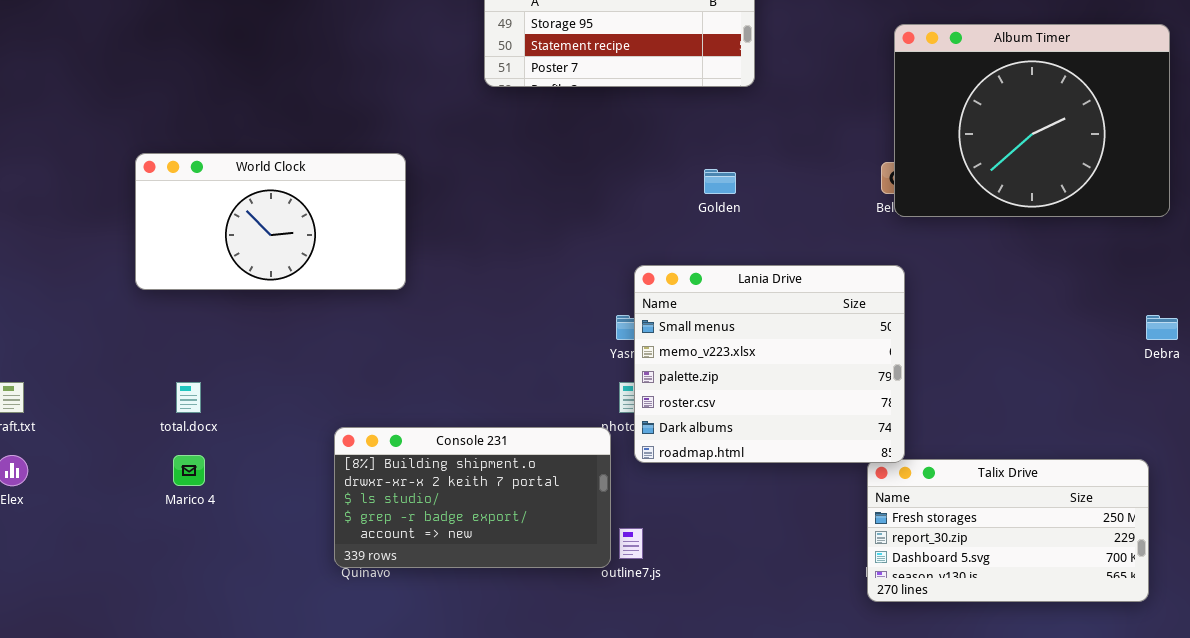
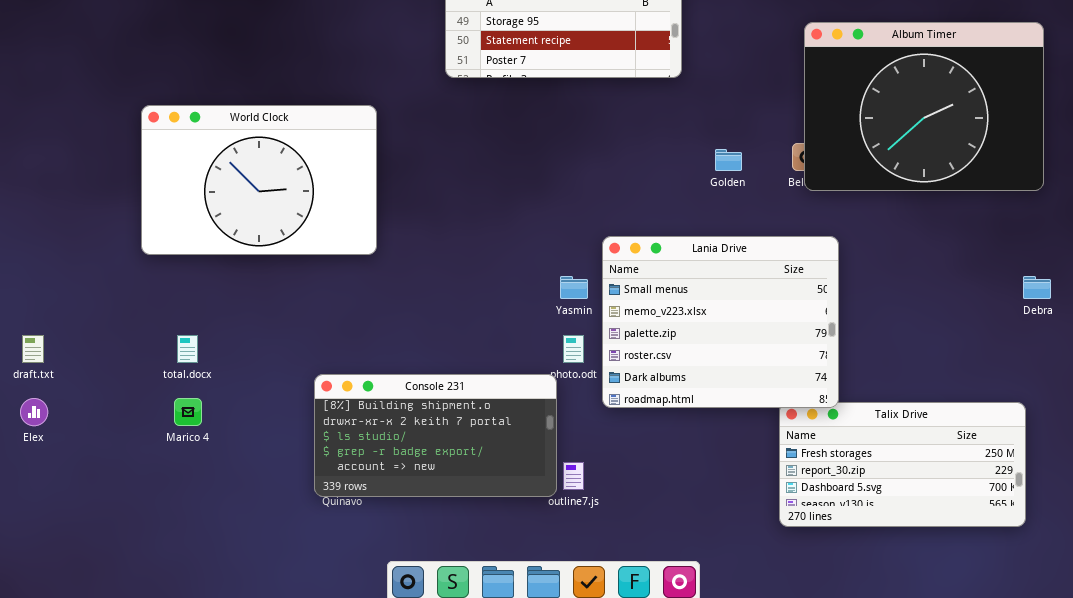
World Clock: [135,153,406,290] -> [141,105,377,255], resized
Golden: [704,169,736,194] -> [715,149,742,171], moved
Lania Drive: [634,265,905,463] -> [602,236,839,408], moved

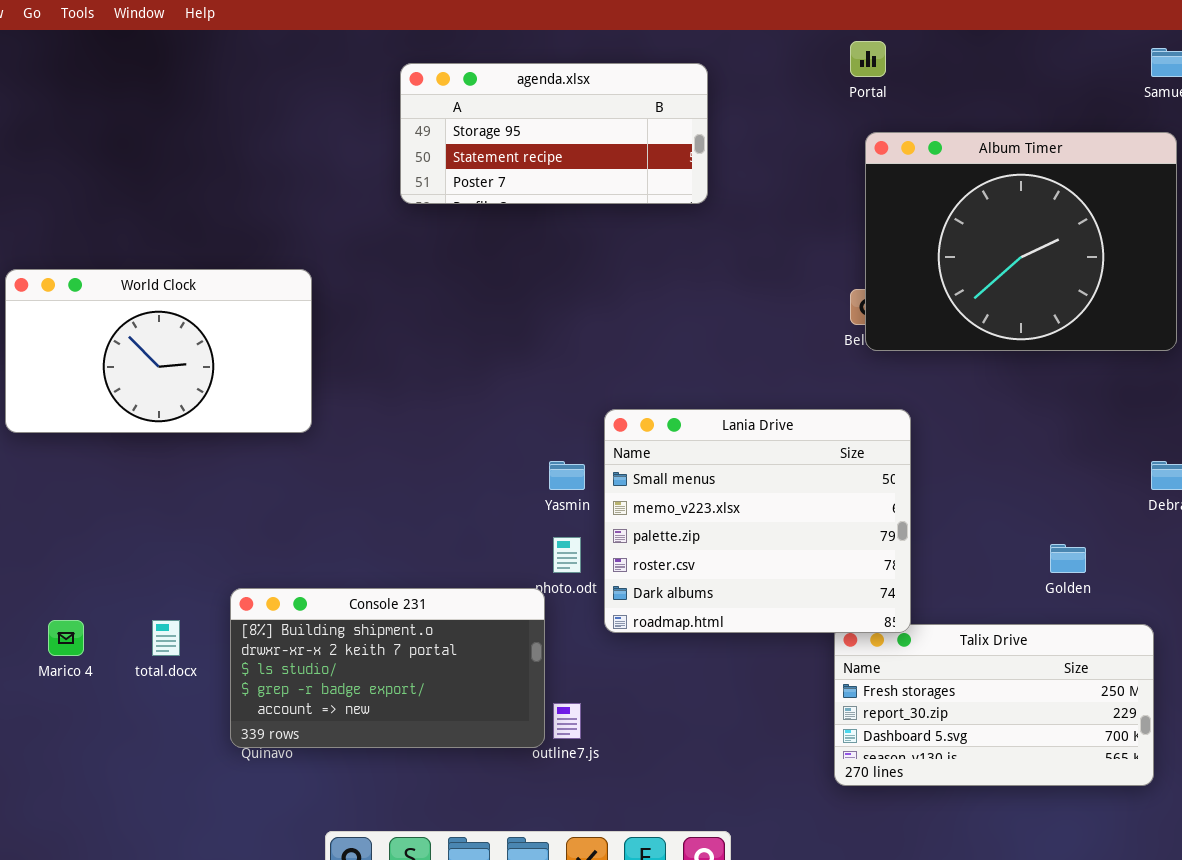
World Clock: [141,105,377,255] -> [5,269,312,433], resized
Golden: [715,149,742,171] -> [1050,544,1086,573], moved
total.docx: [177,335,198,363] -> [152,620,180,656], moved

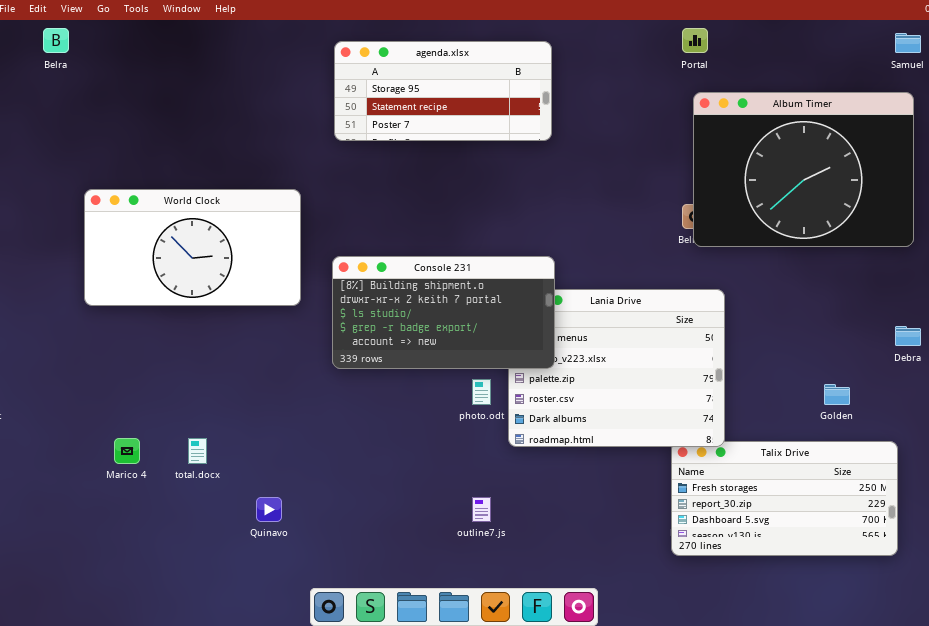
agenda.xlsx: [400,63,708,204] -> [334,41,552,141], moved
Console 231: [230,588,545,748] -> [332,256,555,369], moved

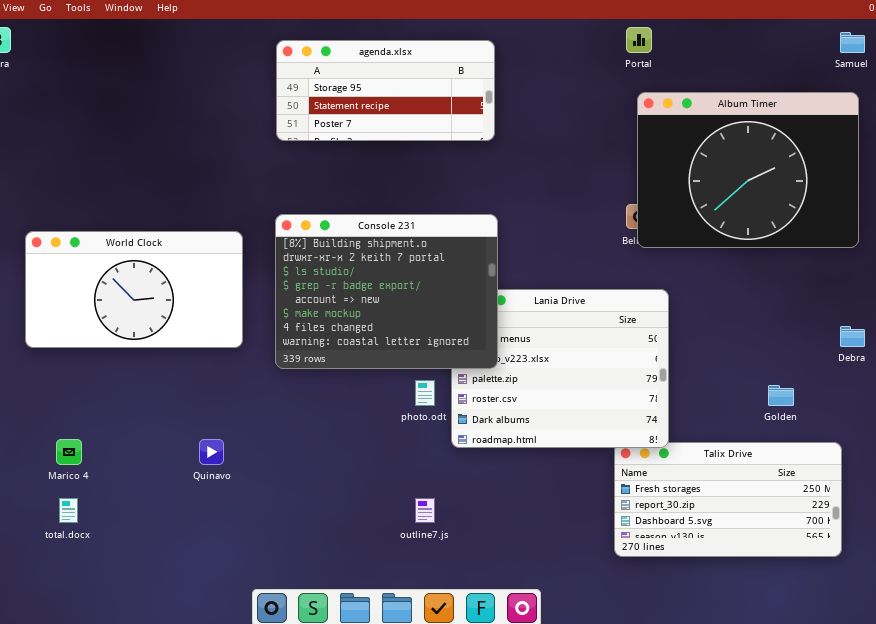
World Clock: [84,189,301,306] -> [25,231,243,348], moved
Console 231: [332,256,555,369] -> [275,214,498,369], resized
total.docx: [188,438,207,464] -> [59,498,78,523], moved
Quinavo: [256,497,282,522] -> [199,439,224,465], moved

